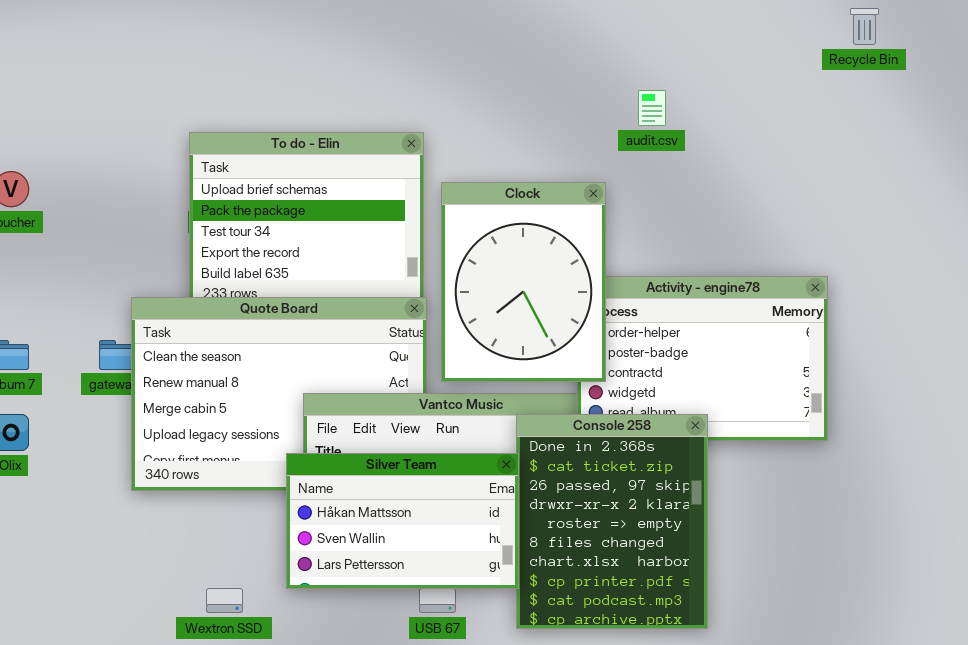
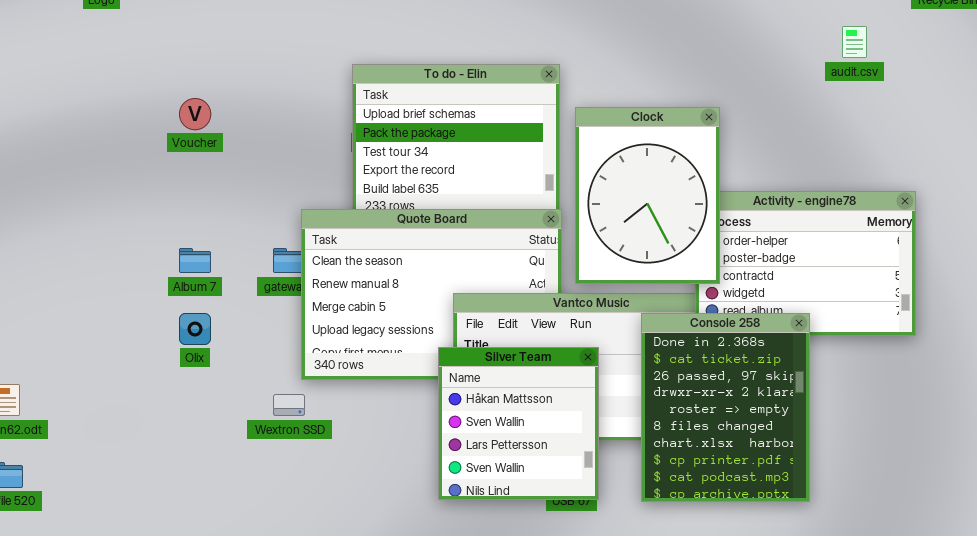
audit.csv: [638,90,666,126] -> [842,26,867,58], moved
Silver Team: [286,453,519,589] -> [438,347,599,500], resized
Wextron SSD: [206,588,243,613] -> [273,394,305,416], moved

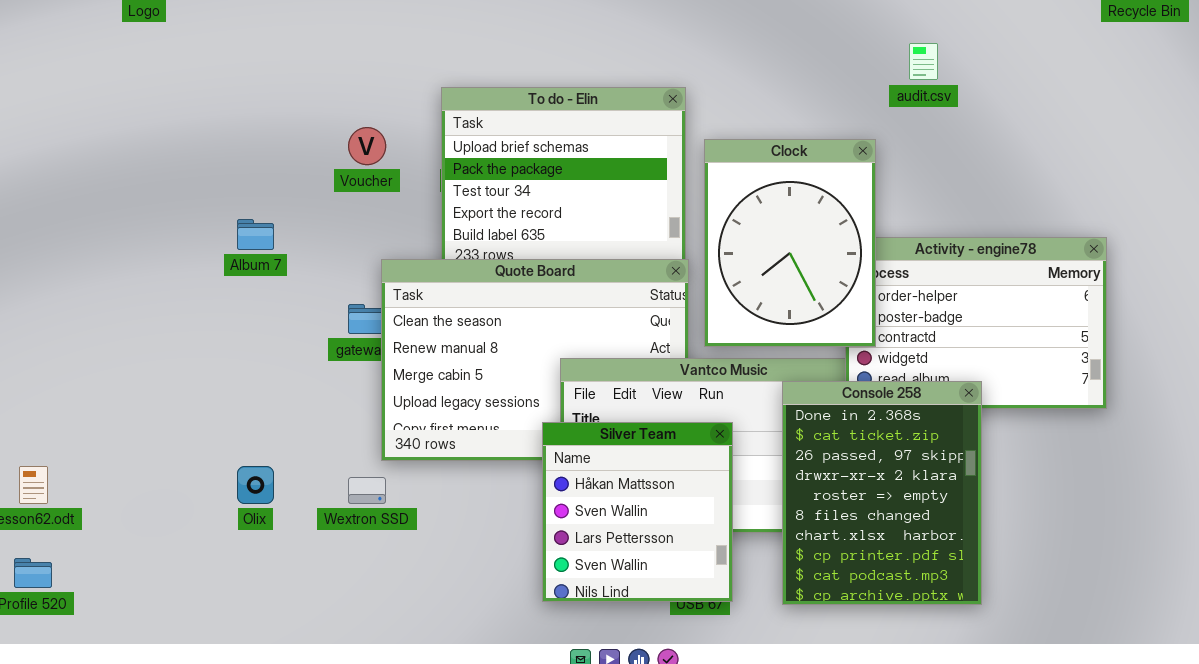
audit.csv: [842,26,867,58] -> [909,43,938,80], moved
Voucher: [179,98,211,130] -> [348,127,386,165], moved
Album 7: [179,248,211,273] -> [237,219,274,250], moved
Olix: [179,313,211,345] -> [237,466,274,504], moved

